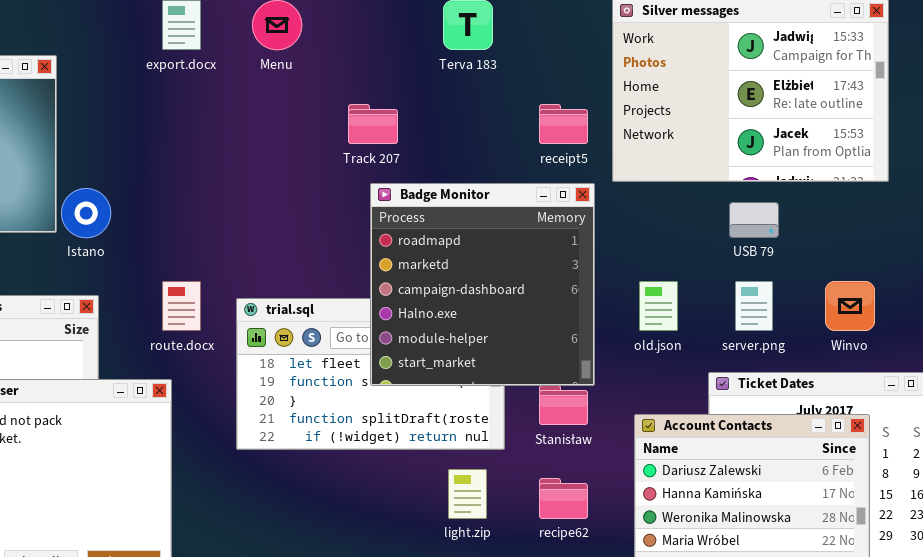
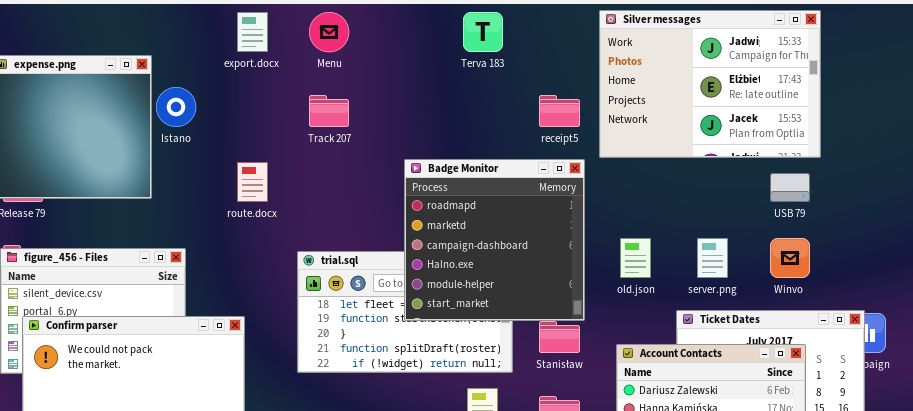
Track 207: [348,104,398,144] -> [309,95,349,127], moved
Istano: [61,188,111,238] -> [156,87,196,127], moved
USB 79: [729,202,779,238] -> [770,173,810,202], moved
route.docx: [162,281,201,331] -> [237,162,268,202], moved

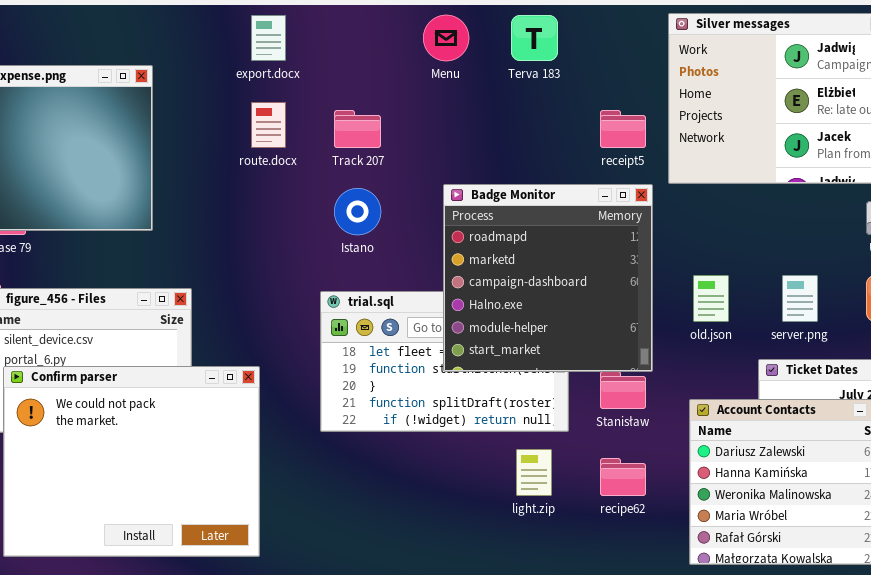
Menu: [309,12,349,52] -> [423,15,469,61], moved
Istano: [156,87,196,127] -> [334,188,381,235], moved
route.docx: [237,162,268,202] -> [251,102,286,148], moved

